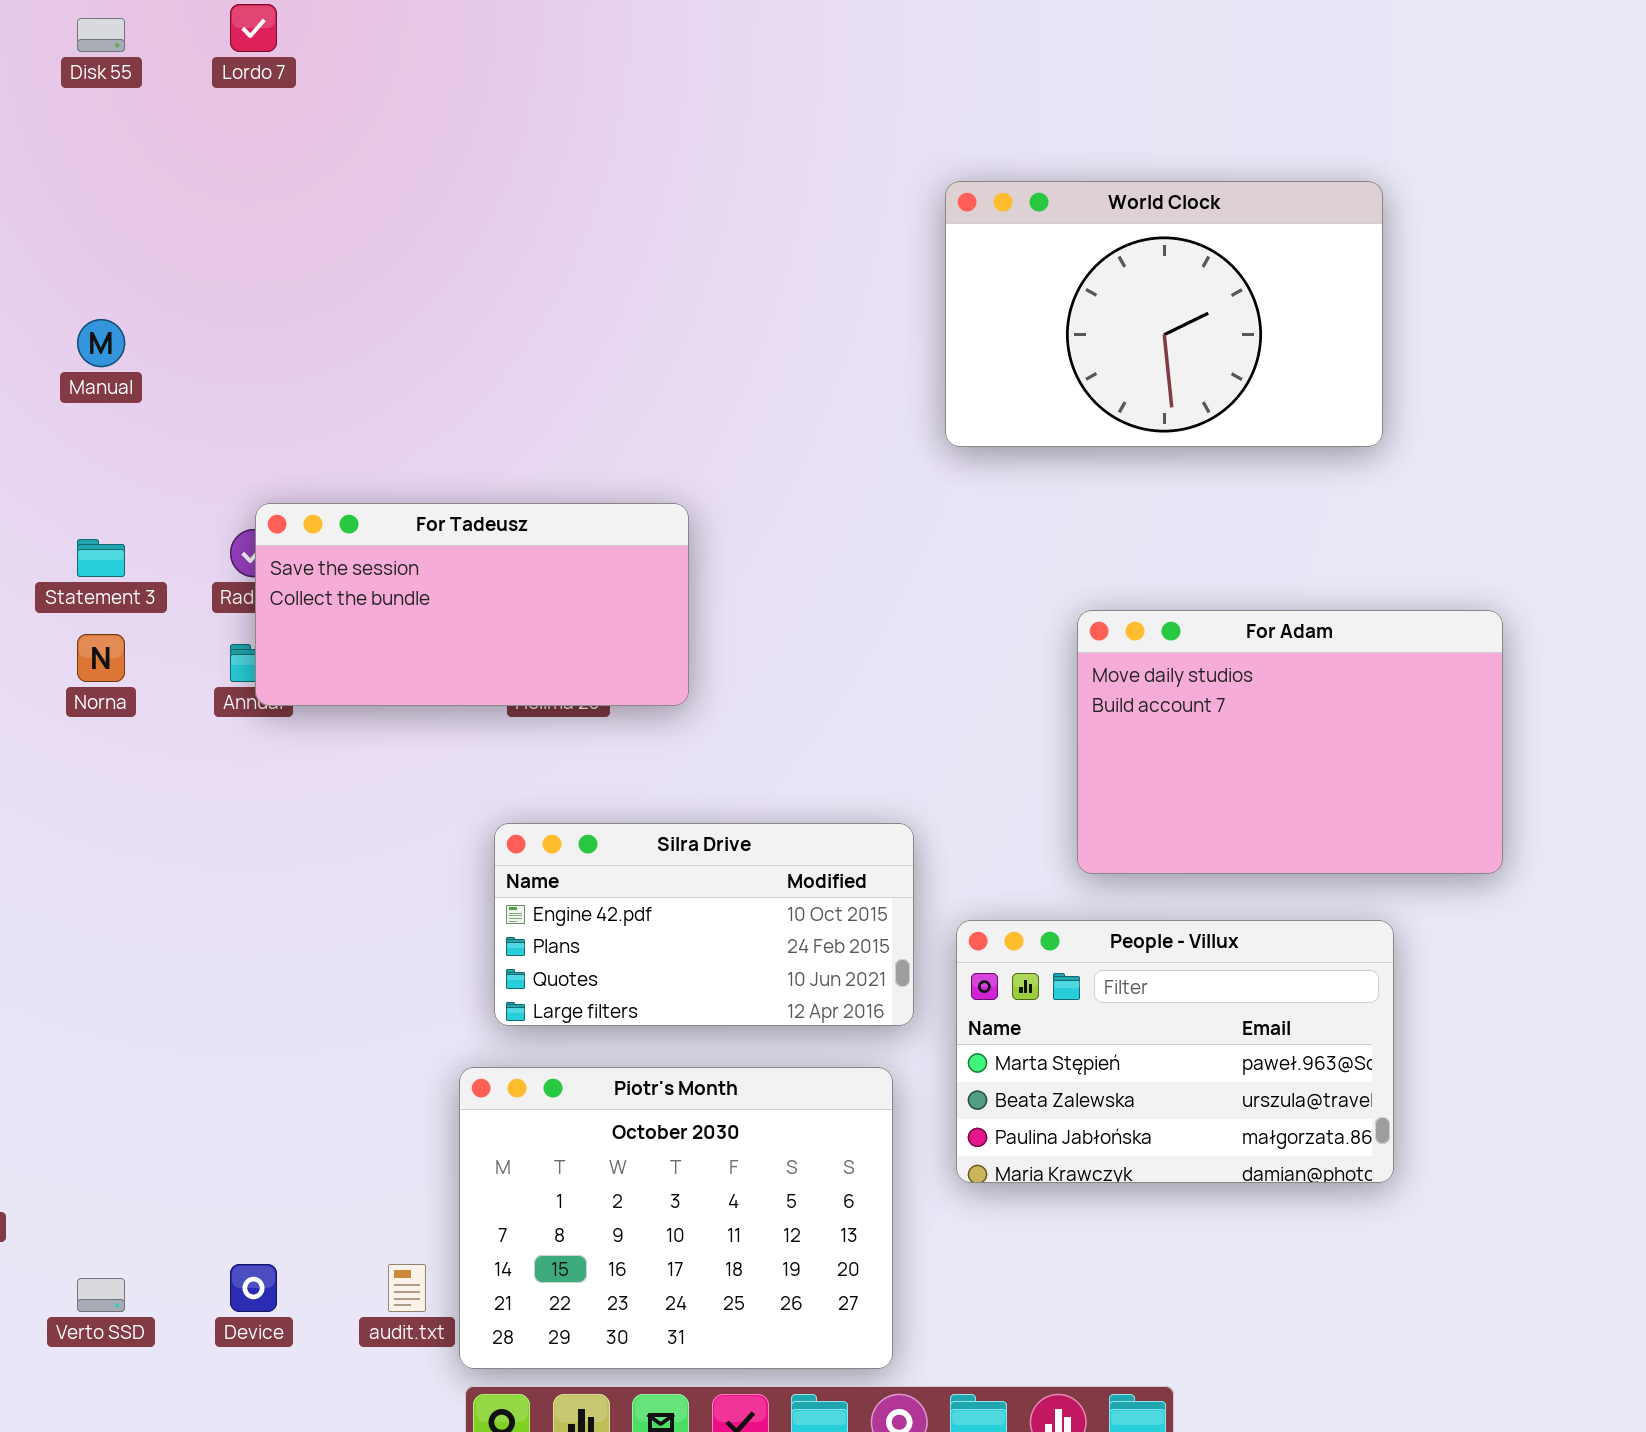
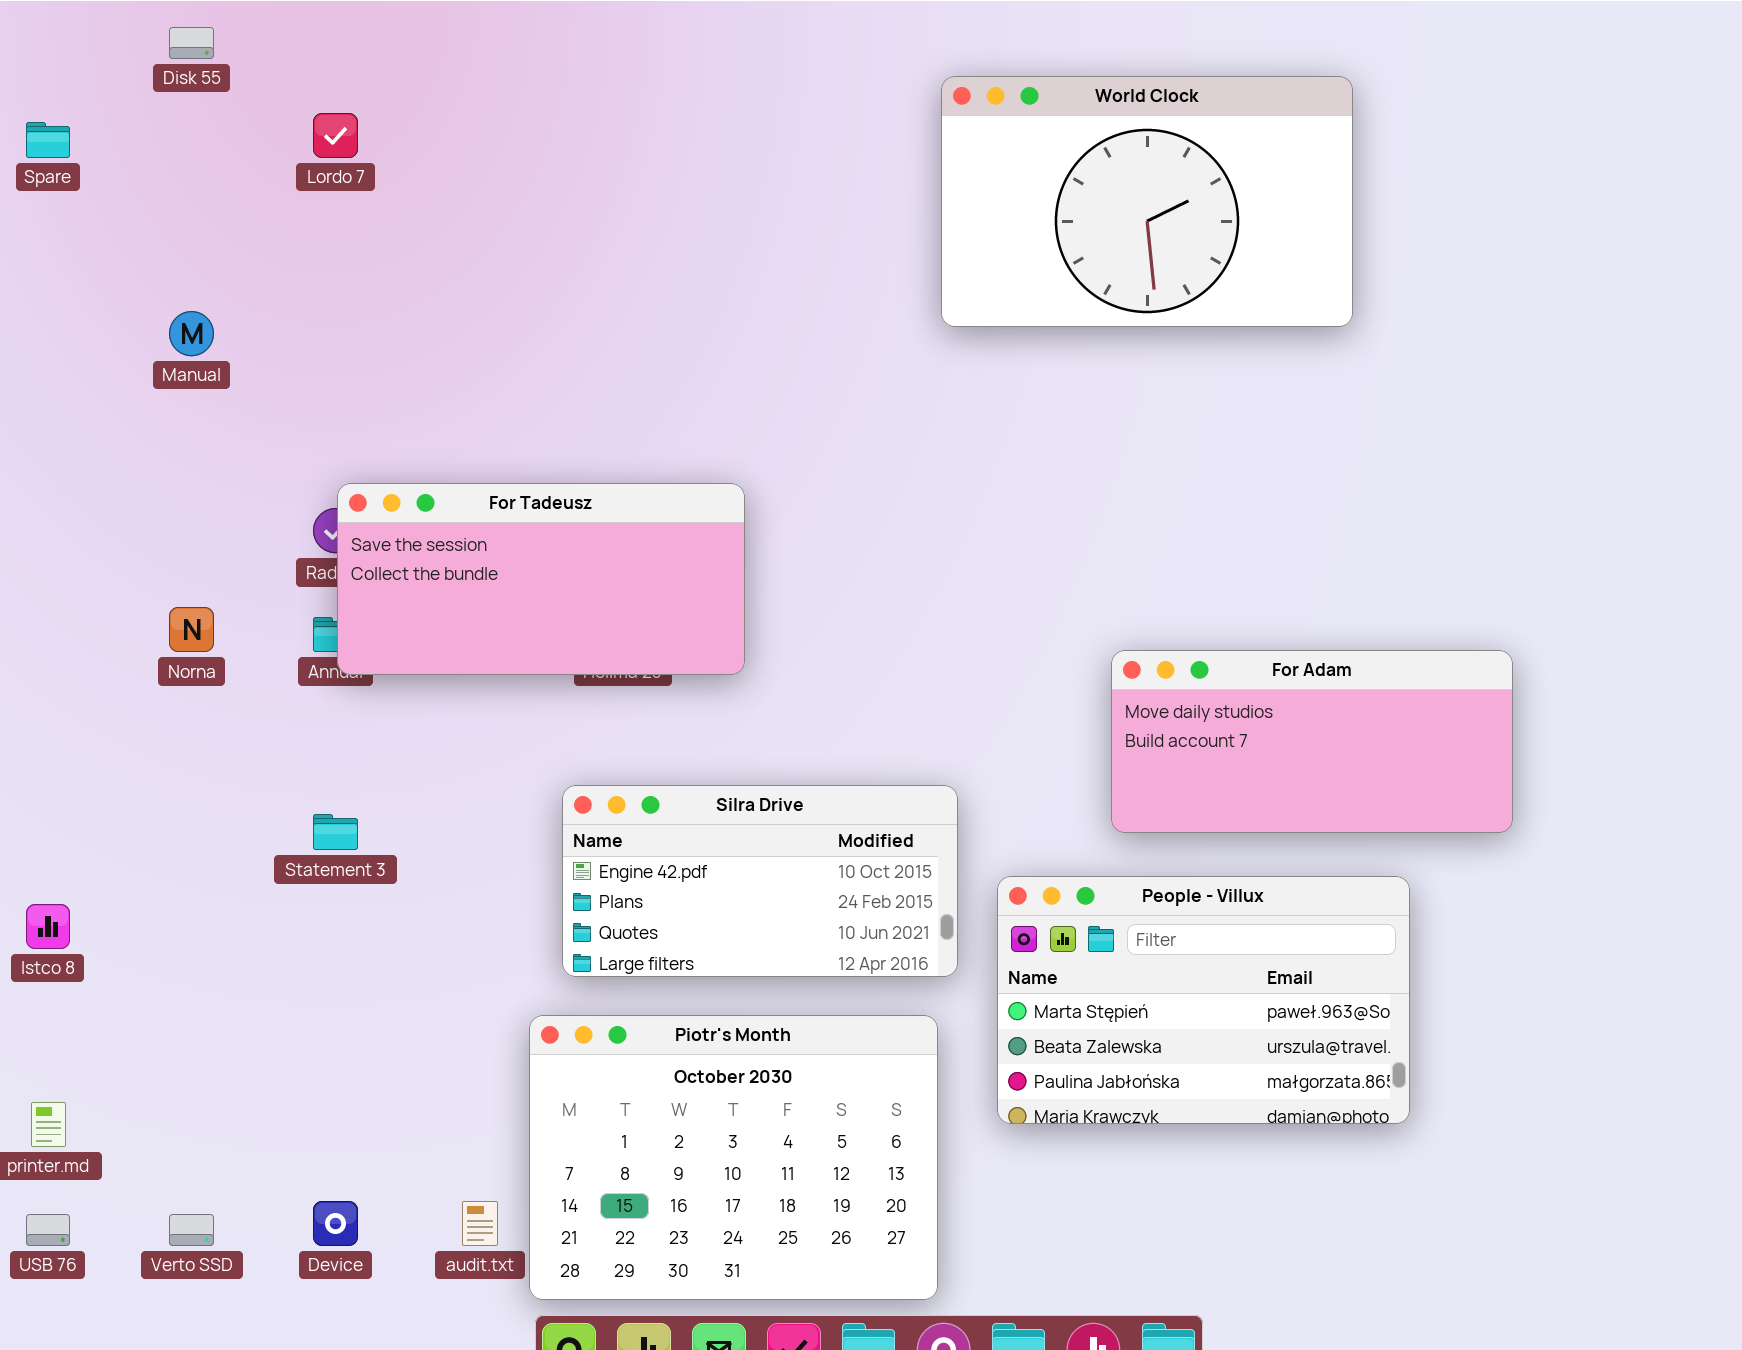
Lordo 7: [230,4,277,52] -> [313,113,358,158], moved
World Clock: [945,181,1383,447] -> [941,76,1353,327], moved
Statement 3: [77,539,125,577] -> [313,814,358,850], moved
For Adam: [1077,610,1503,874] -> [1111,650,1513,833], resized

